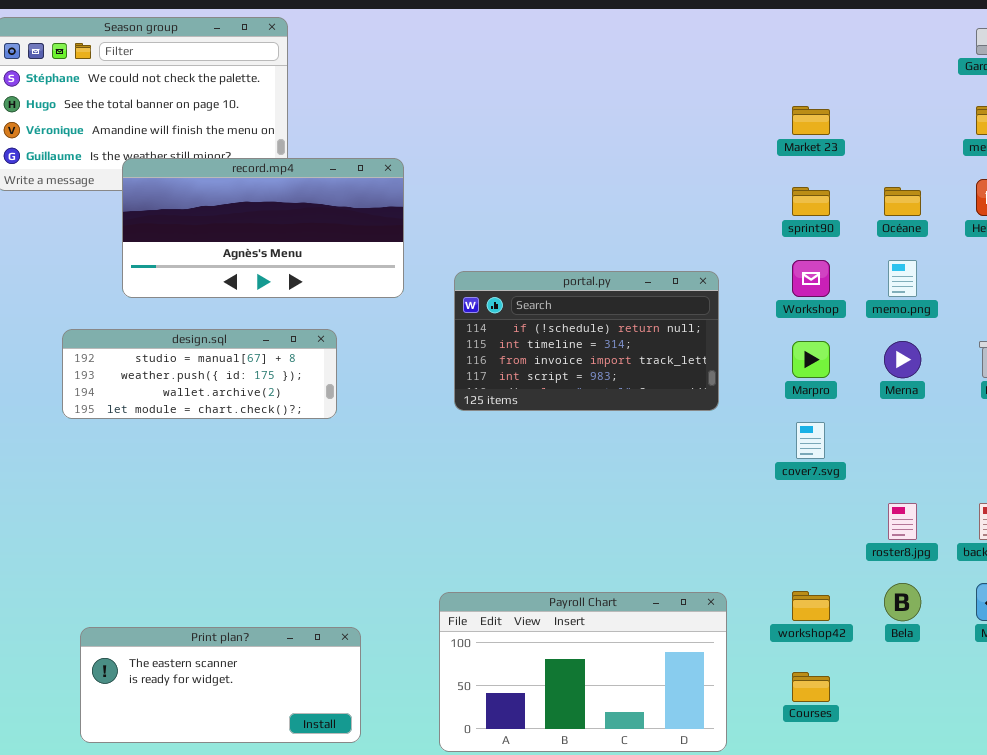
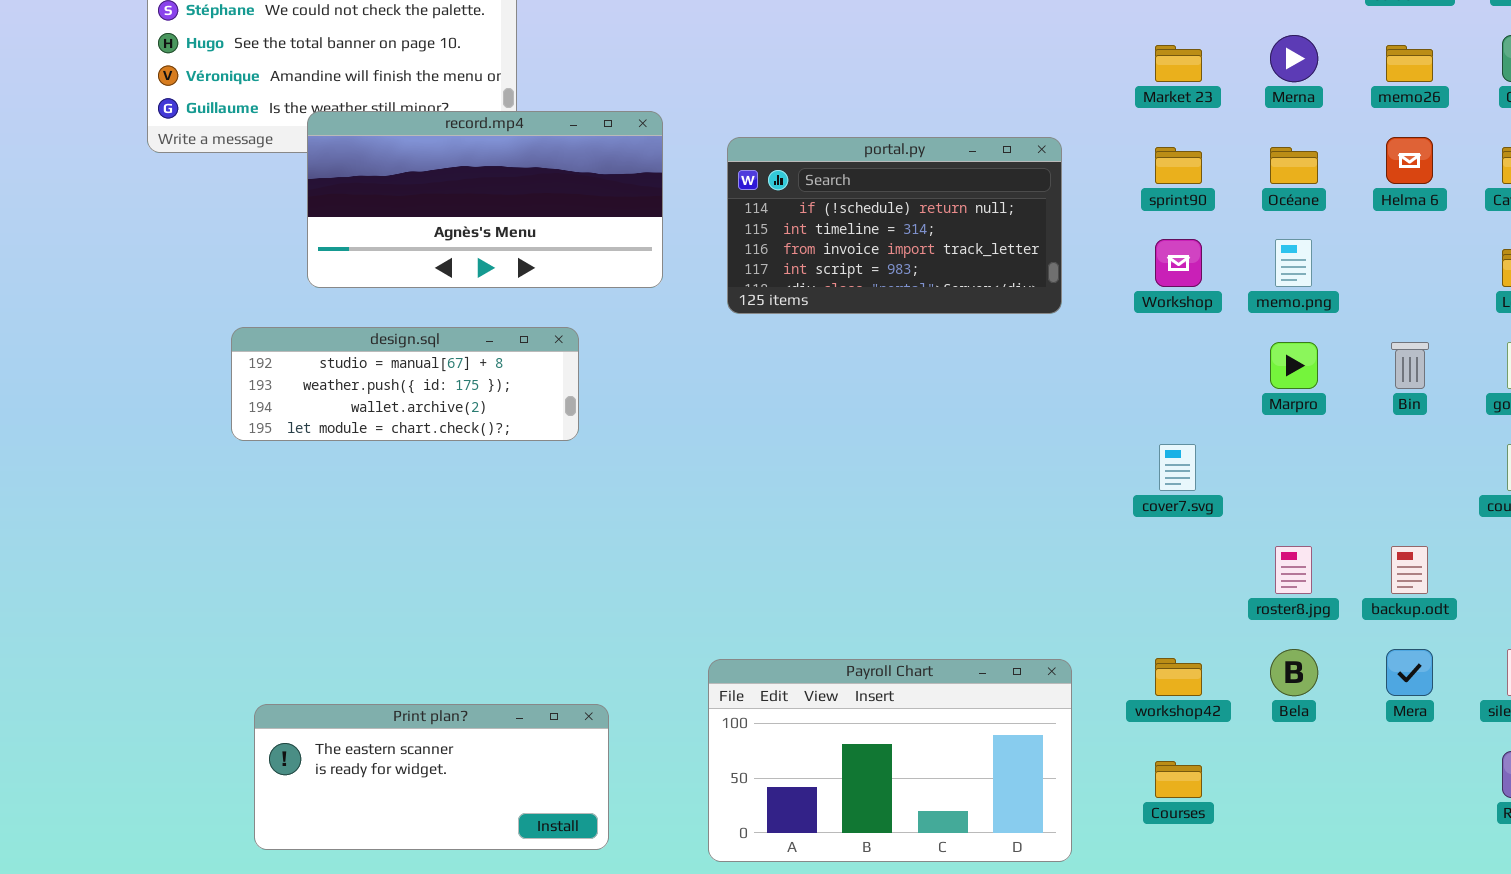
portal.py: [454,271,719,411] -> [727,137,1062,314], moved
Marpro: [792,341,830,378] -> [1270,342,1318,389], moved
Merna: [884,341,921,378] -> [1270,35,1318,82], moved

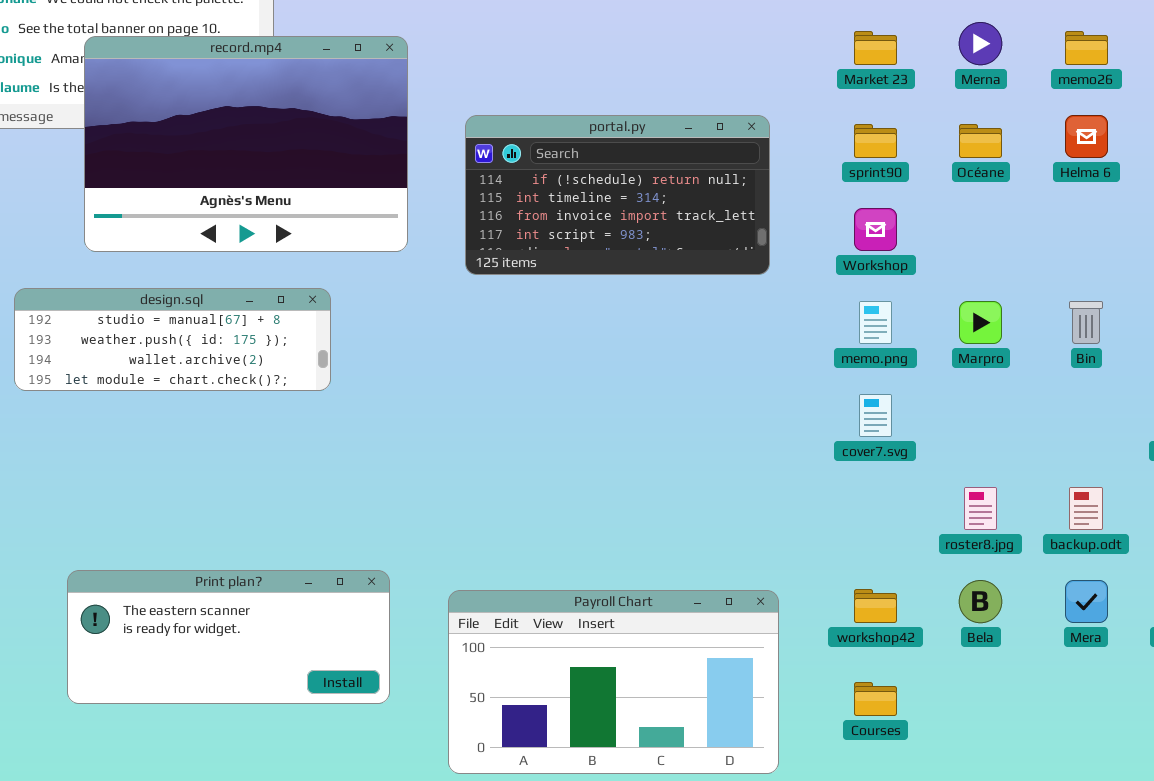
record.mp4: [307,111,663,288] -> [84,36,408,252], resized
memo.png: [1275,239,1312,287] -> [859,301,892,344], moved
Print plan?: [254,704,609,850] -> [67,570,390,704], moved

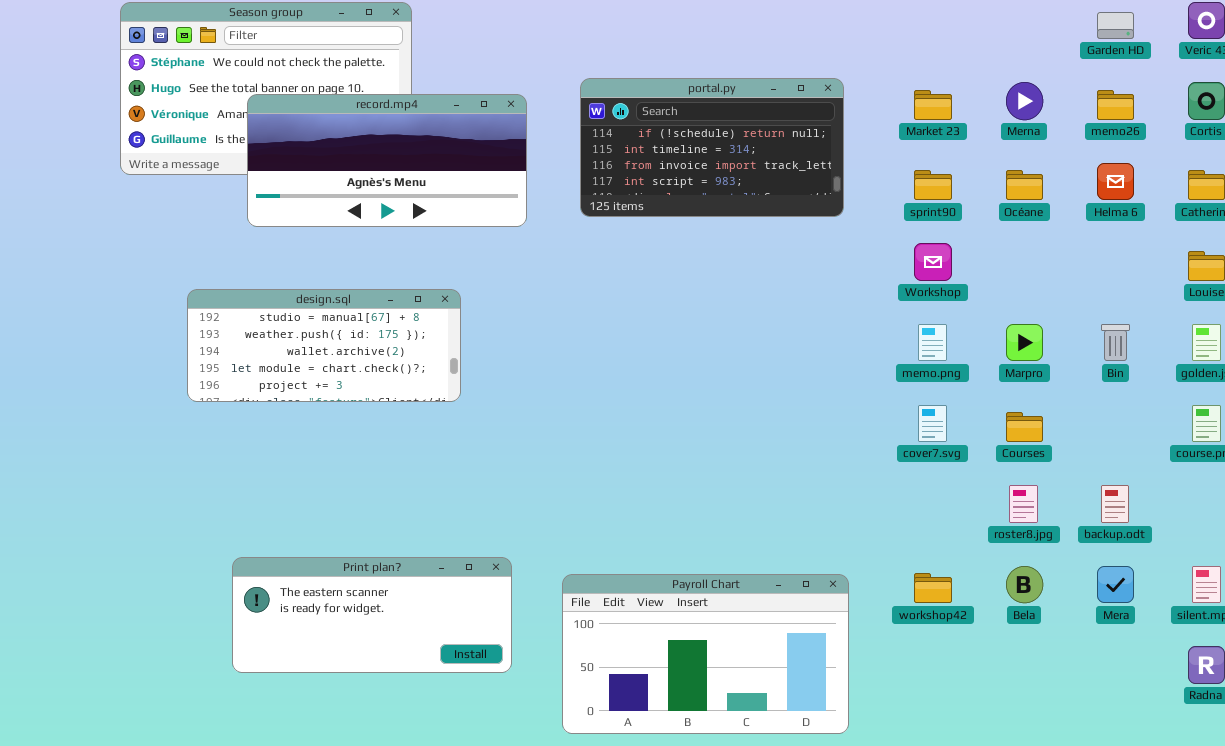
record.mp4: [84,36,408,252] -> [247,94,527,227], resized
portal.py: [465,115,770,275] -> [580,78,844,217], moved
design.sql: [14,288,331,391] -> [187,289,461,402], resized
Courses: [854,682,897,716] -> [1006,412,1043,442], moved

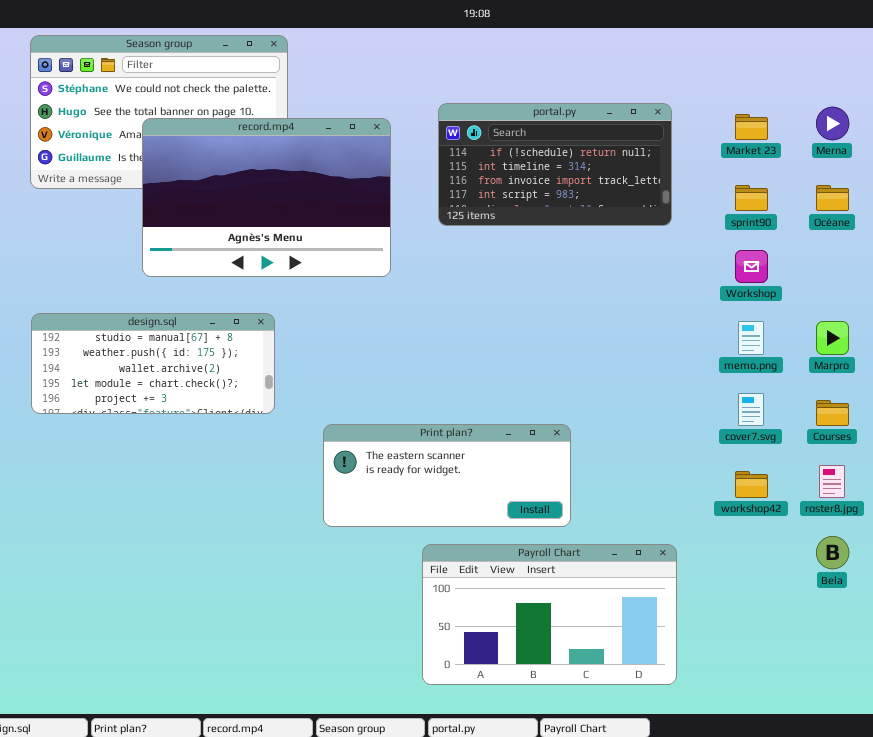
record.mp4: [247,94,527,227] -> [142,118,391,277], resized
design.sql: [187,289,461,402] -> [31,313,275,414], moved
Print plan?: [232,557,512,673] -> [323,424,571,527], moved
workshop42: [914,573,952,603] -> [735,471,768,498], moved

